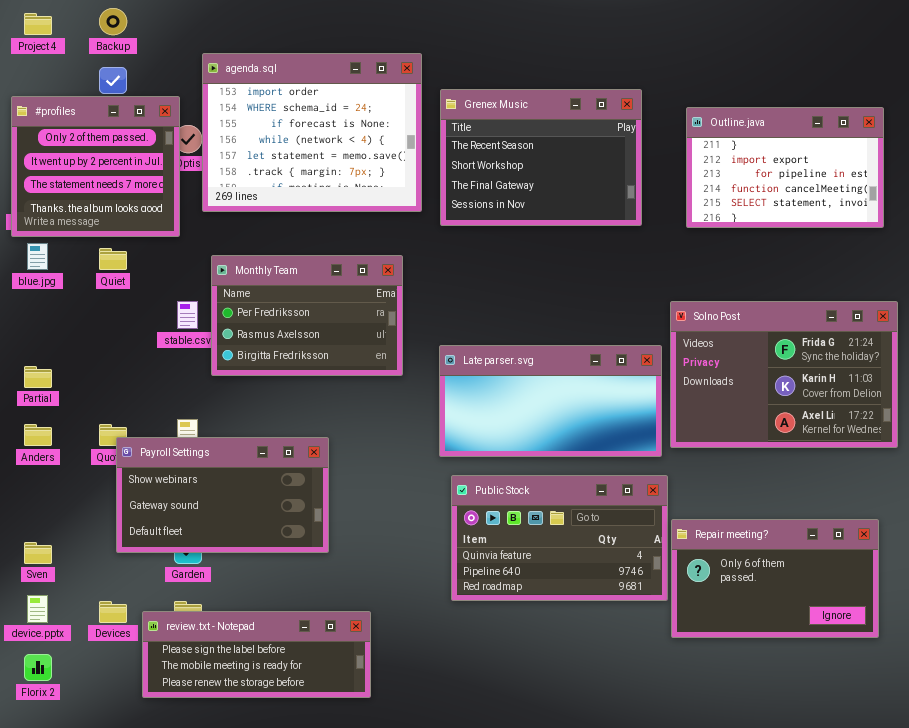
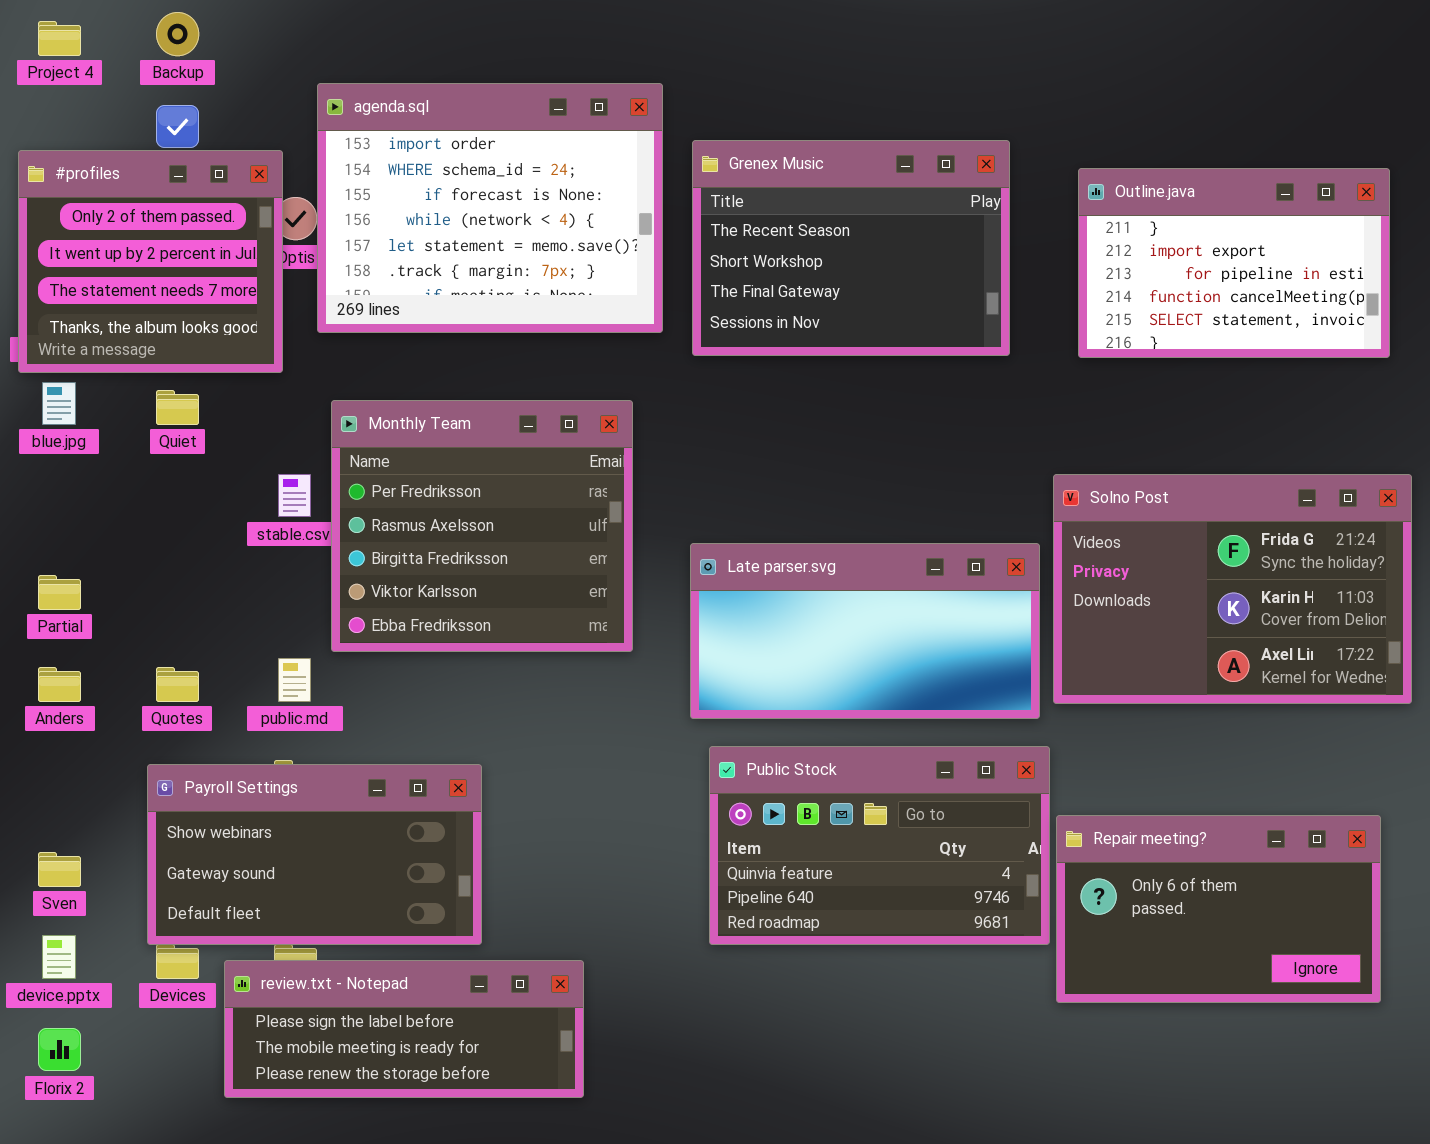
Monthly Team: [211,255,403,376] -> [331,400,633,652], resized
Payroll Settings: [116,437,329,553] -> [147,764,482,945], moved

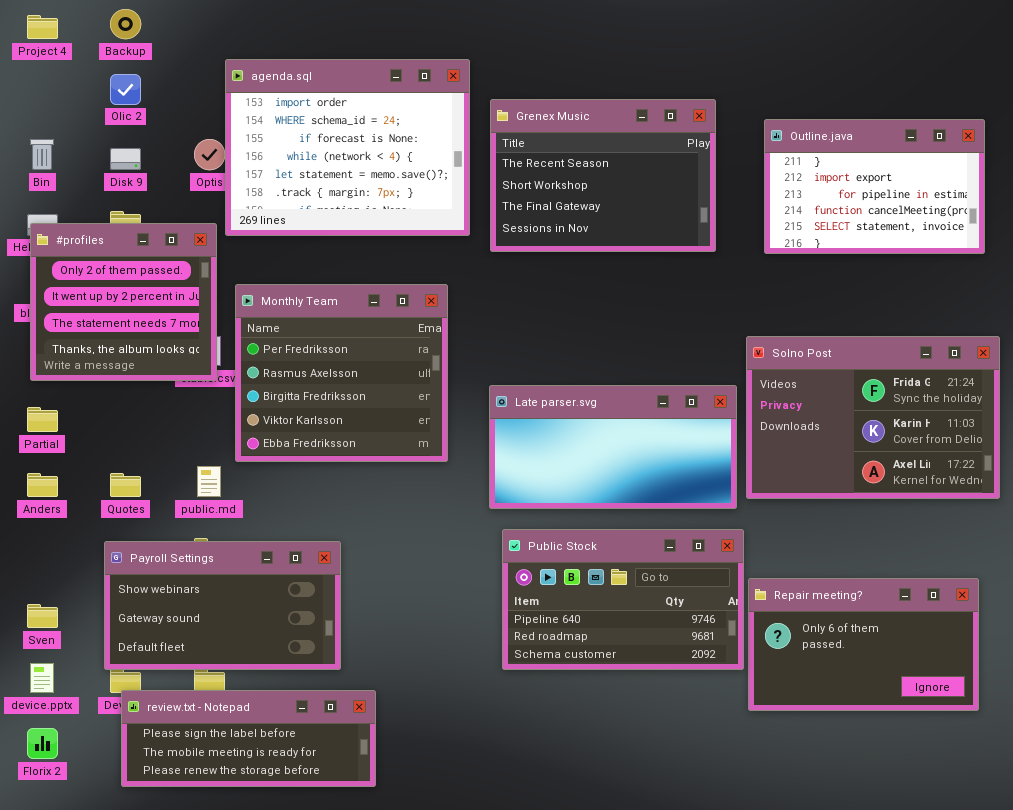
#profiles: [18,150,283,373] -> [30,223,217,381], moved
Public Stock: [709,746,1050,945] -> [502,529,744,670], scrolled down 1 row
review.txt - Notepad: [224,960,584,1098] -> [121,690,376,787], moved

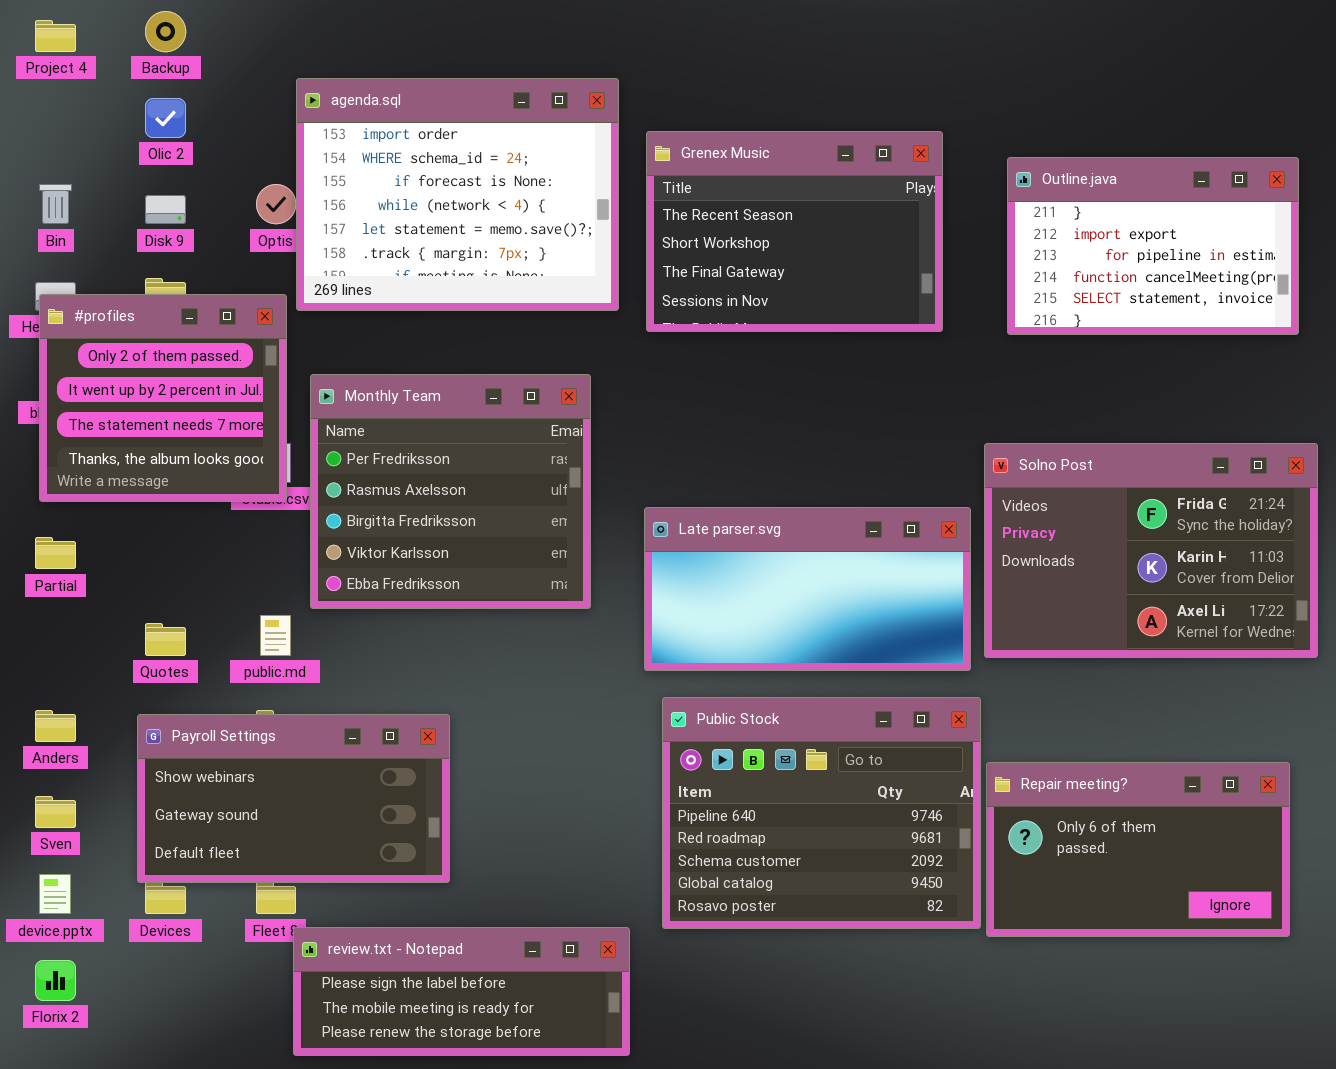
Anders: [27,473,58,497] -> [35,710,76,742], moved
Public Stock: [502,529,744,670] -> [662,697,981,929], resized
review.txt - Notepad: [121,690,376,787] -> [293,927,630,1056], moved

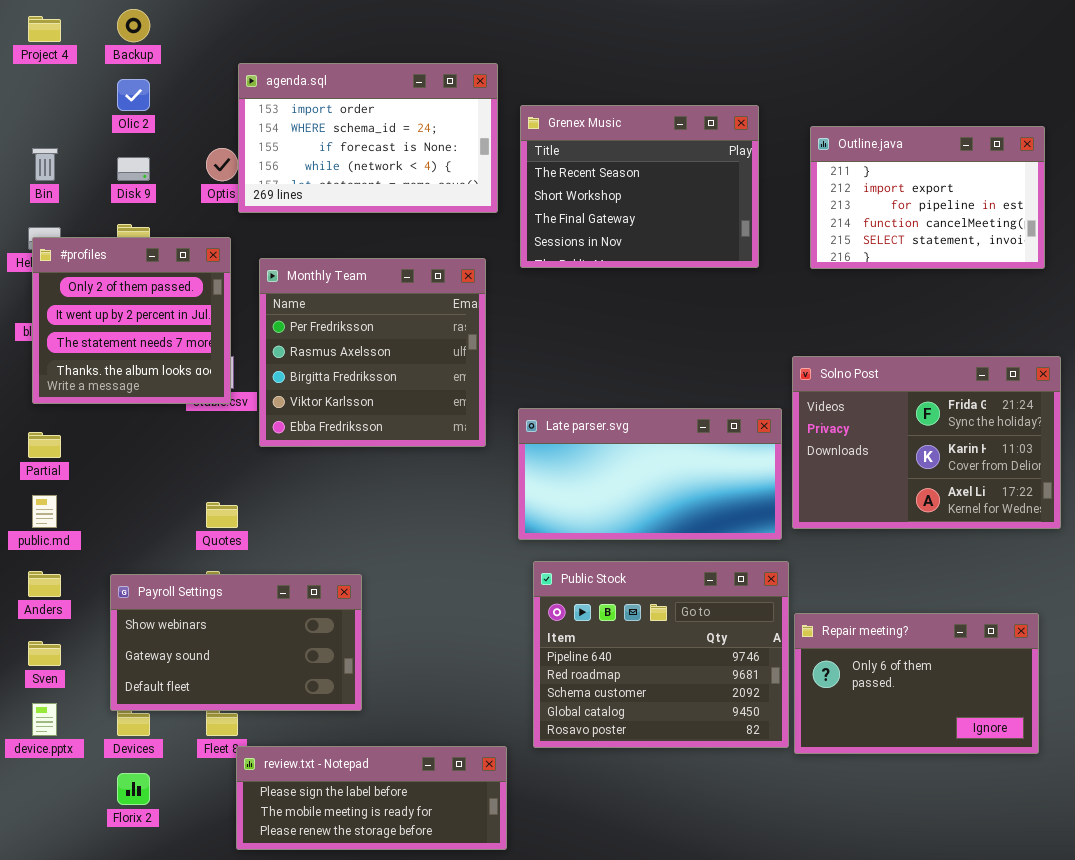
agenda.sql: [296,78,619,311] -> [238,63,498,213], resized
Monthly Team: [310,374,591,609] -> [259,258,486,447], moved
public.md: [260,615,291,656] -> [32,495,57,528], moved
Quotes: [145,623,186,656] -> [206,502,238,528], moved
Florix 2: [35,960,76,1001] -> [117,773,150,805], moved

